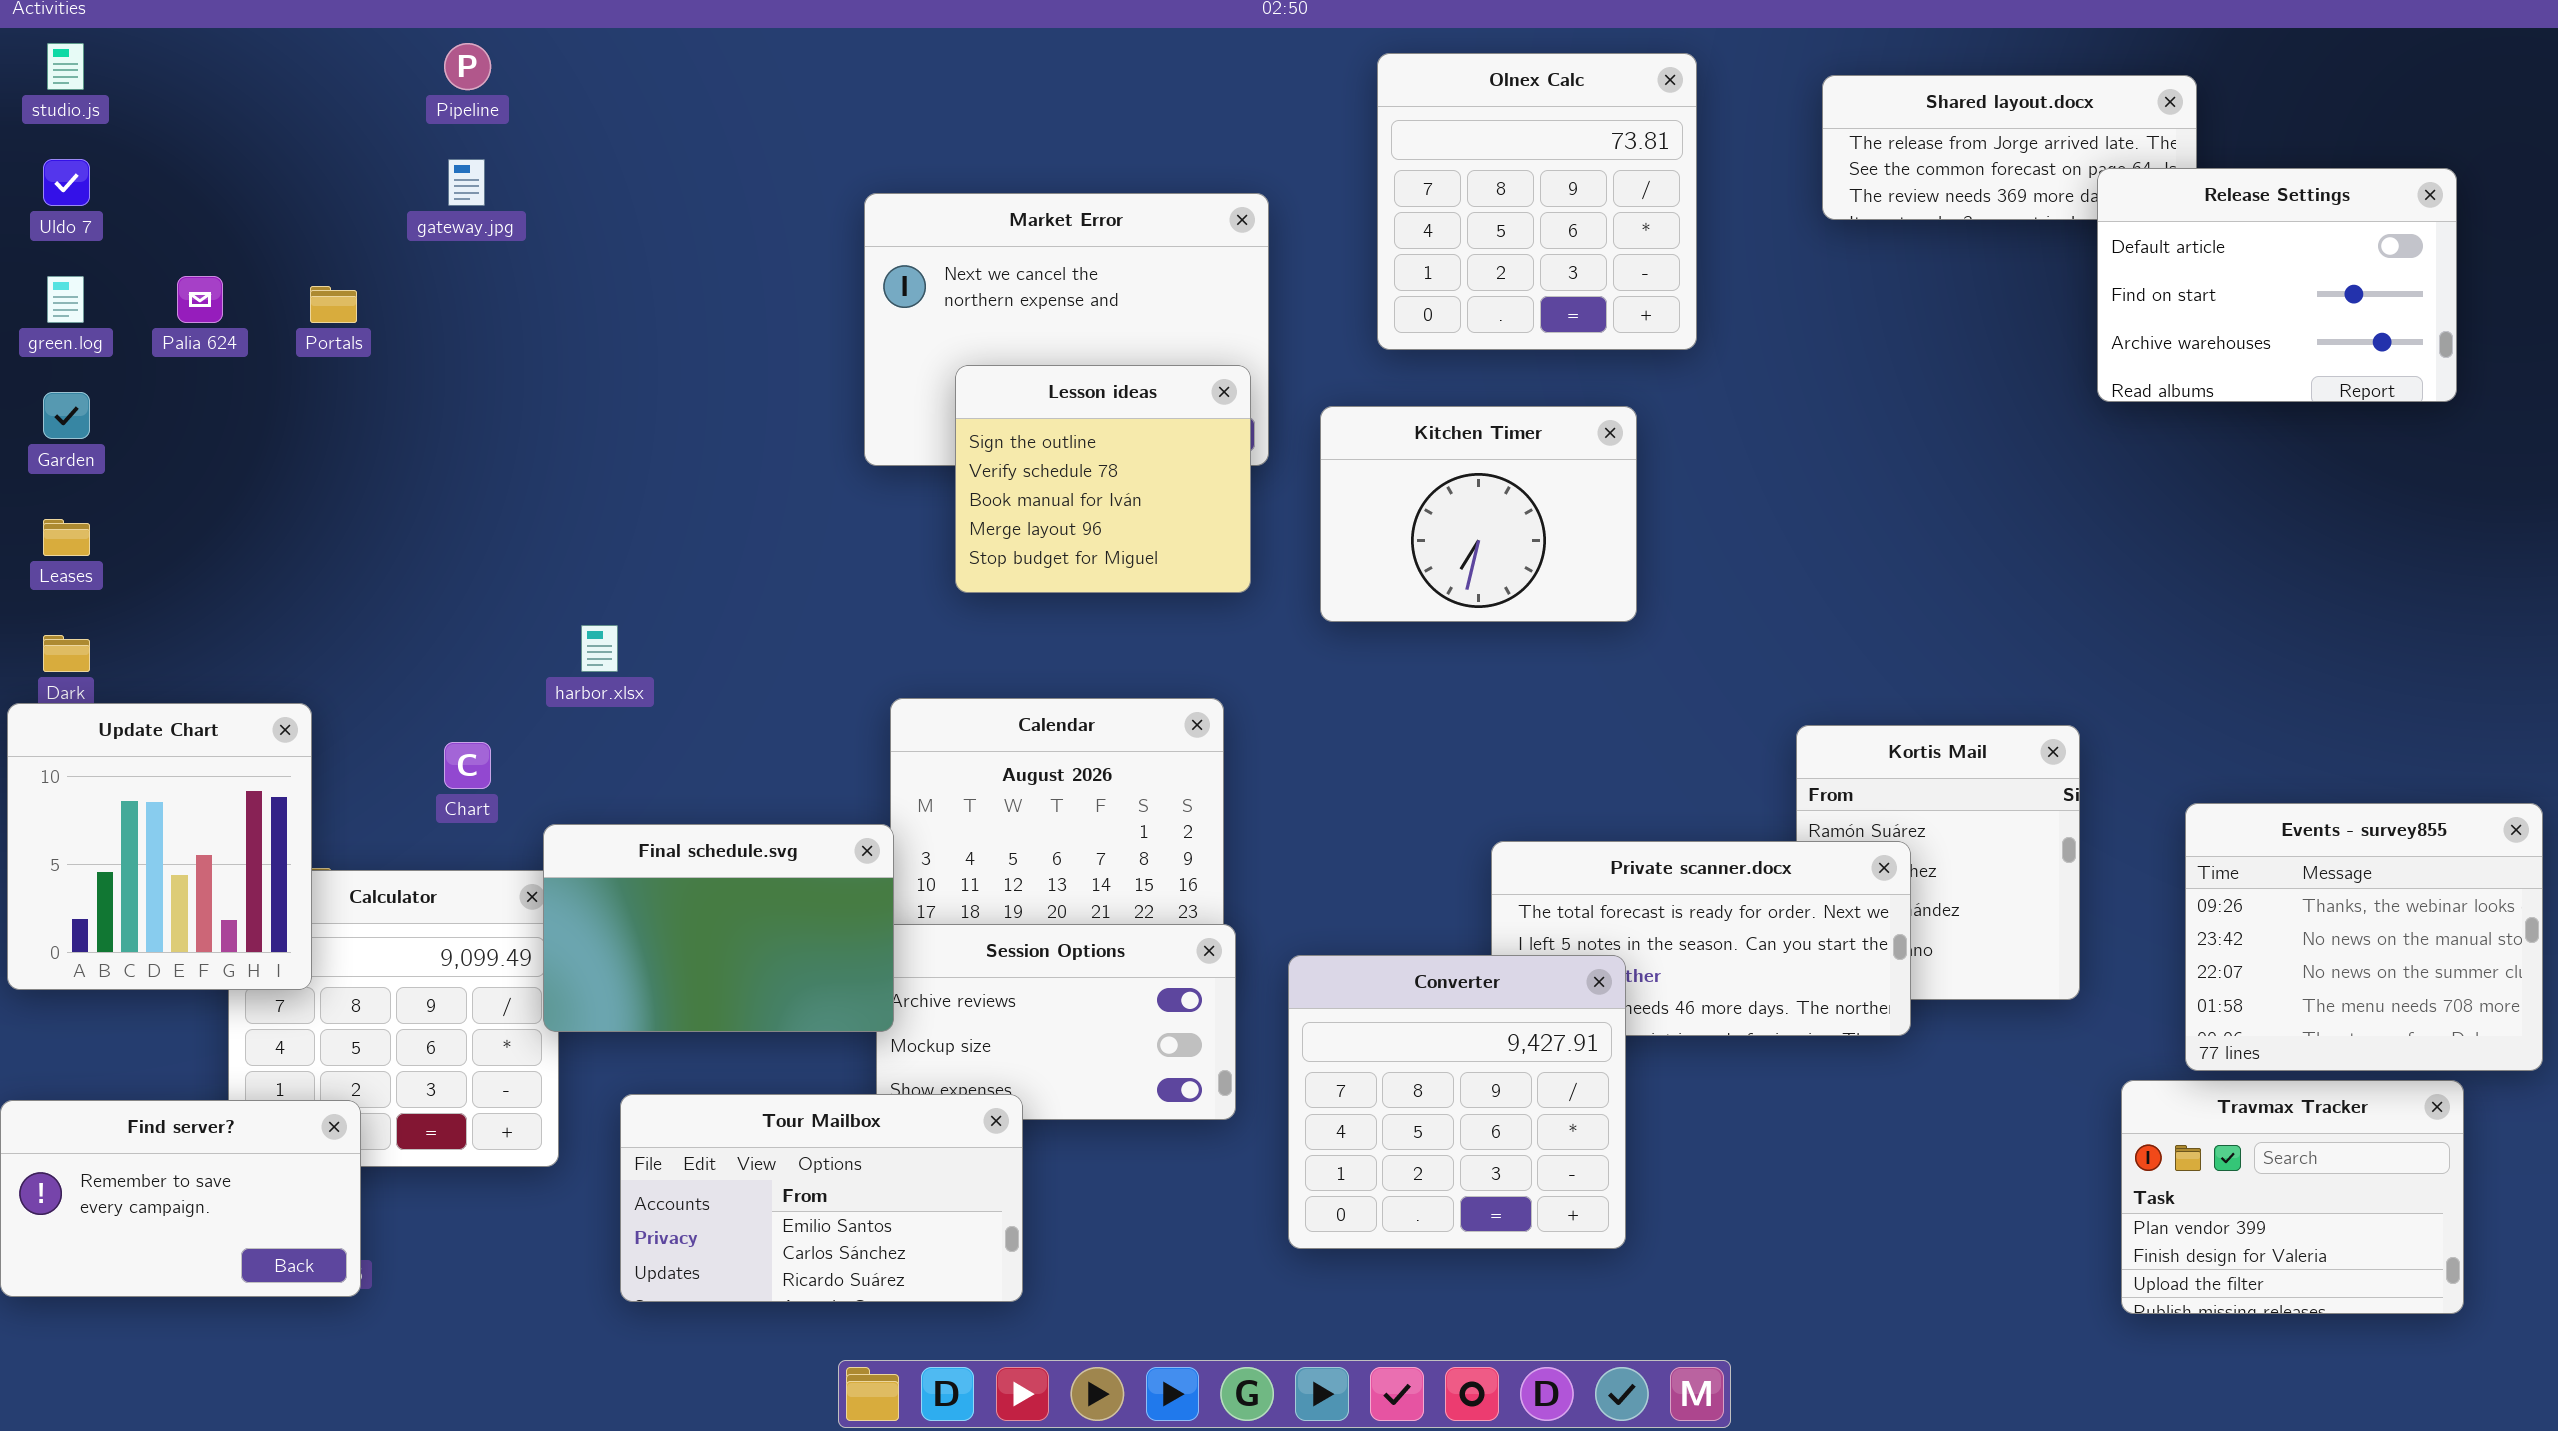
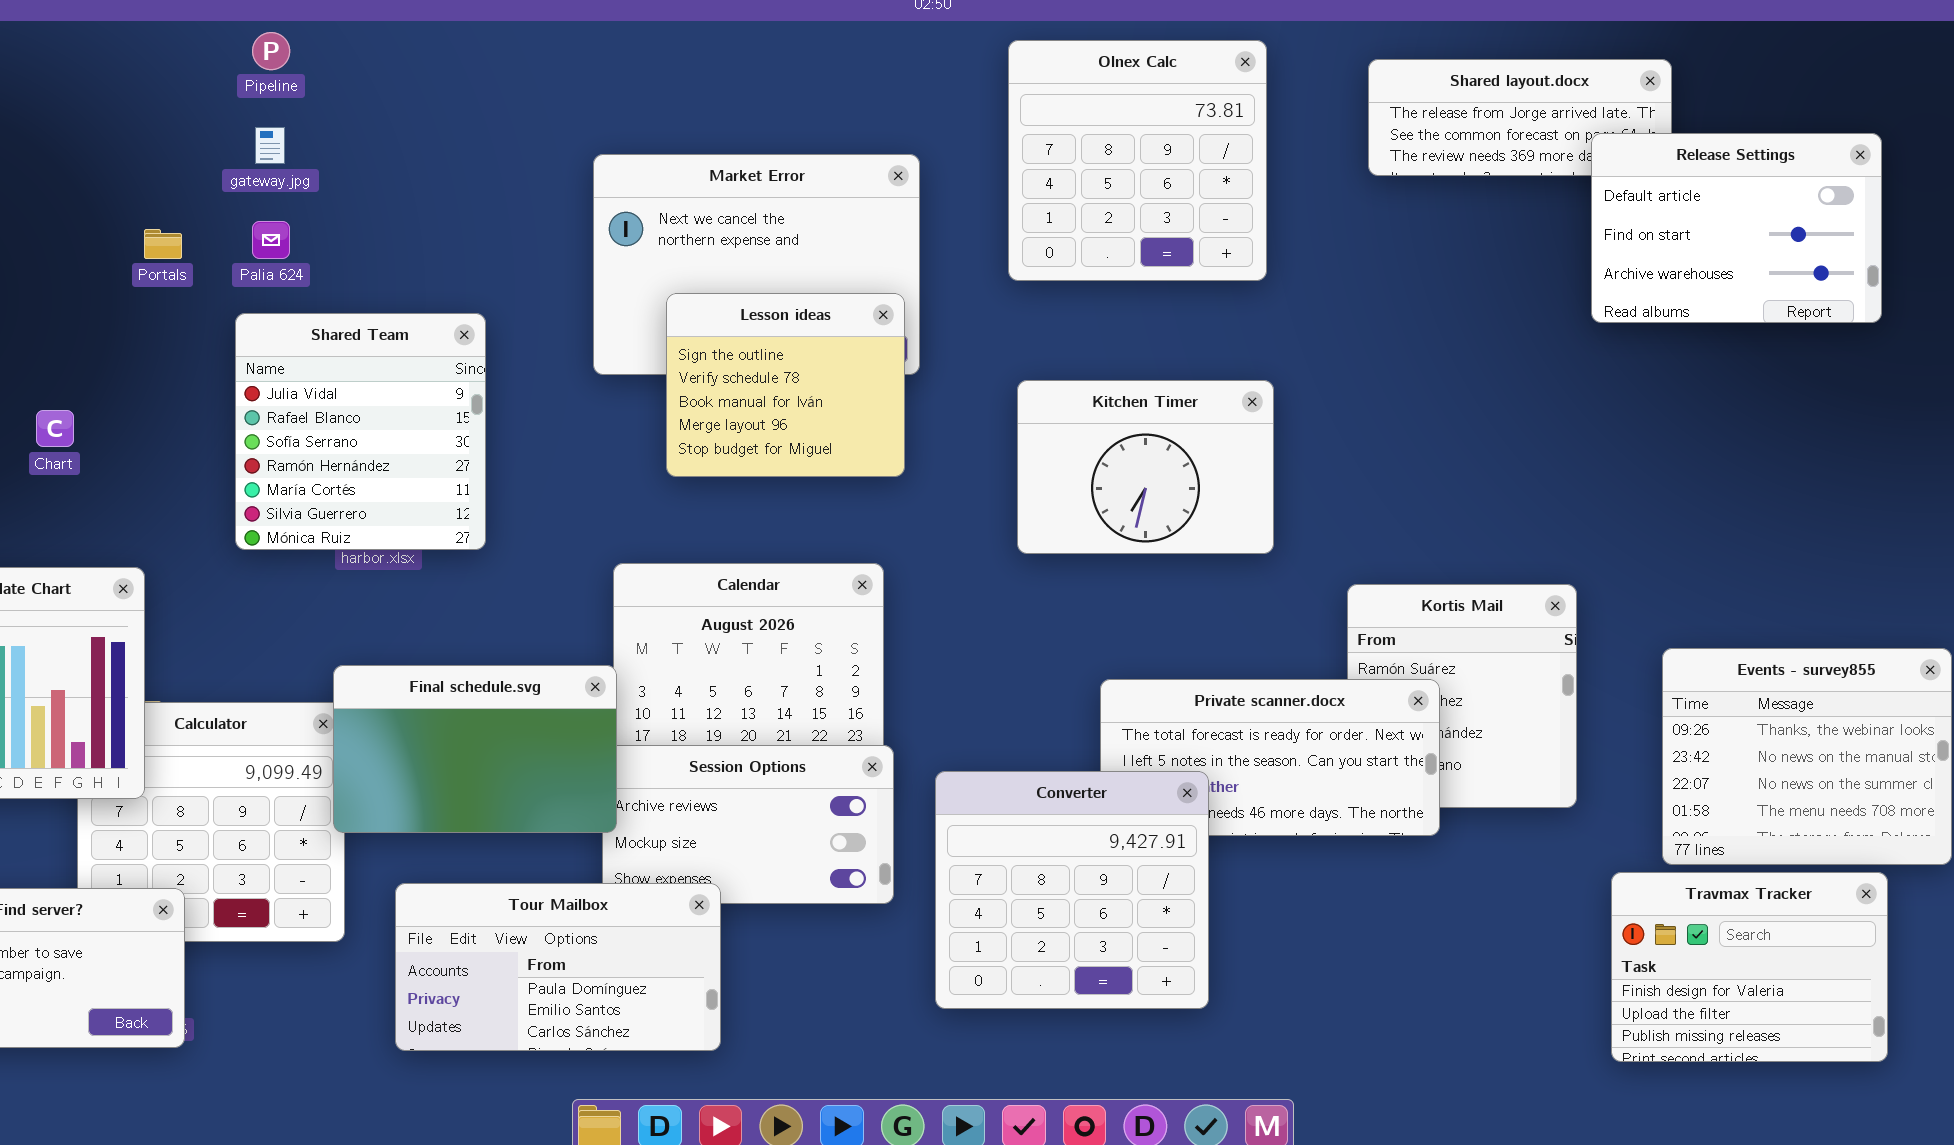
Palia 624: [177,276,223,323] -> [252,221,290,259], moved
Shared Team: none -> [235,313,486,550], opened
Kitchen Timer: [1320,406,1637,622] -> [1017,380,1274,554], moved
Chart: [444,742,491,789] -> [36,410,74,447], moved
Travmax Tracker: [2121,1080,2464,1314] -> [1611,872,1888,1062], scrolled down 1 row
Tour Mailbox: [620,1094,1023,1302] -> [395,883,721,1051], scrolled up 1 row

